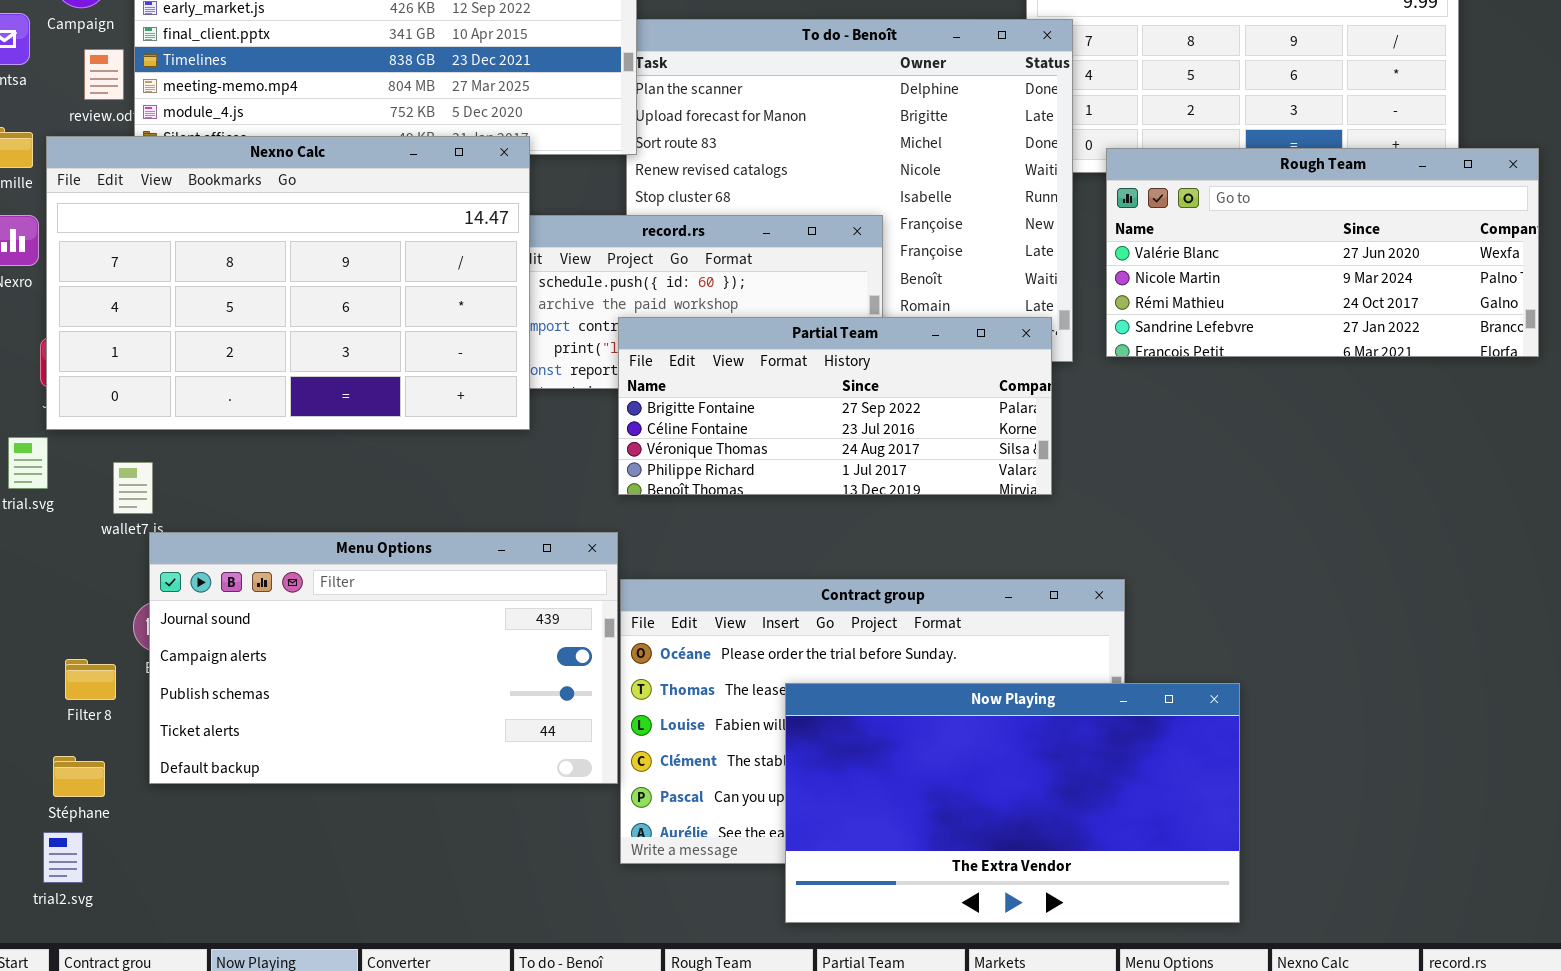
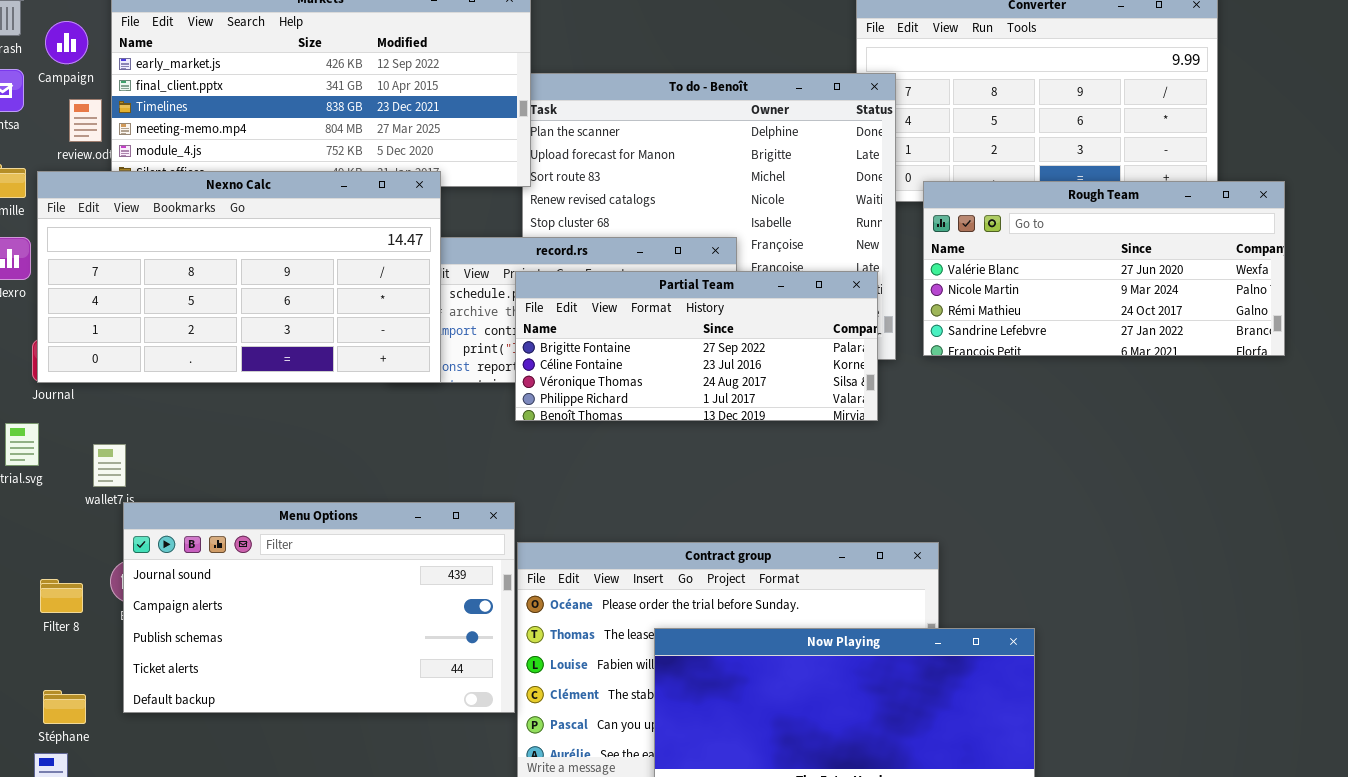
Nexno Calc: [46,136,530,430] -> [37,171,441,383], resized
Partial Team: [618,317,1052,495] -> [515,271,878,421], moved
Filter 8: [65,659,116,700] -> [40,579,83,613], moved

